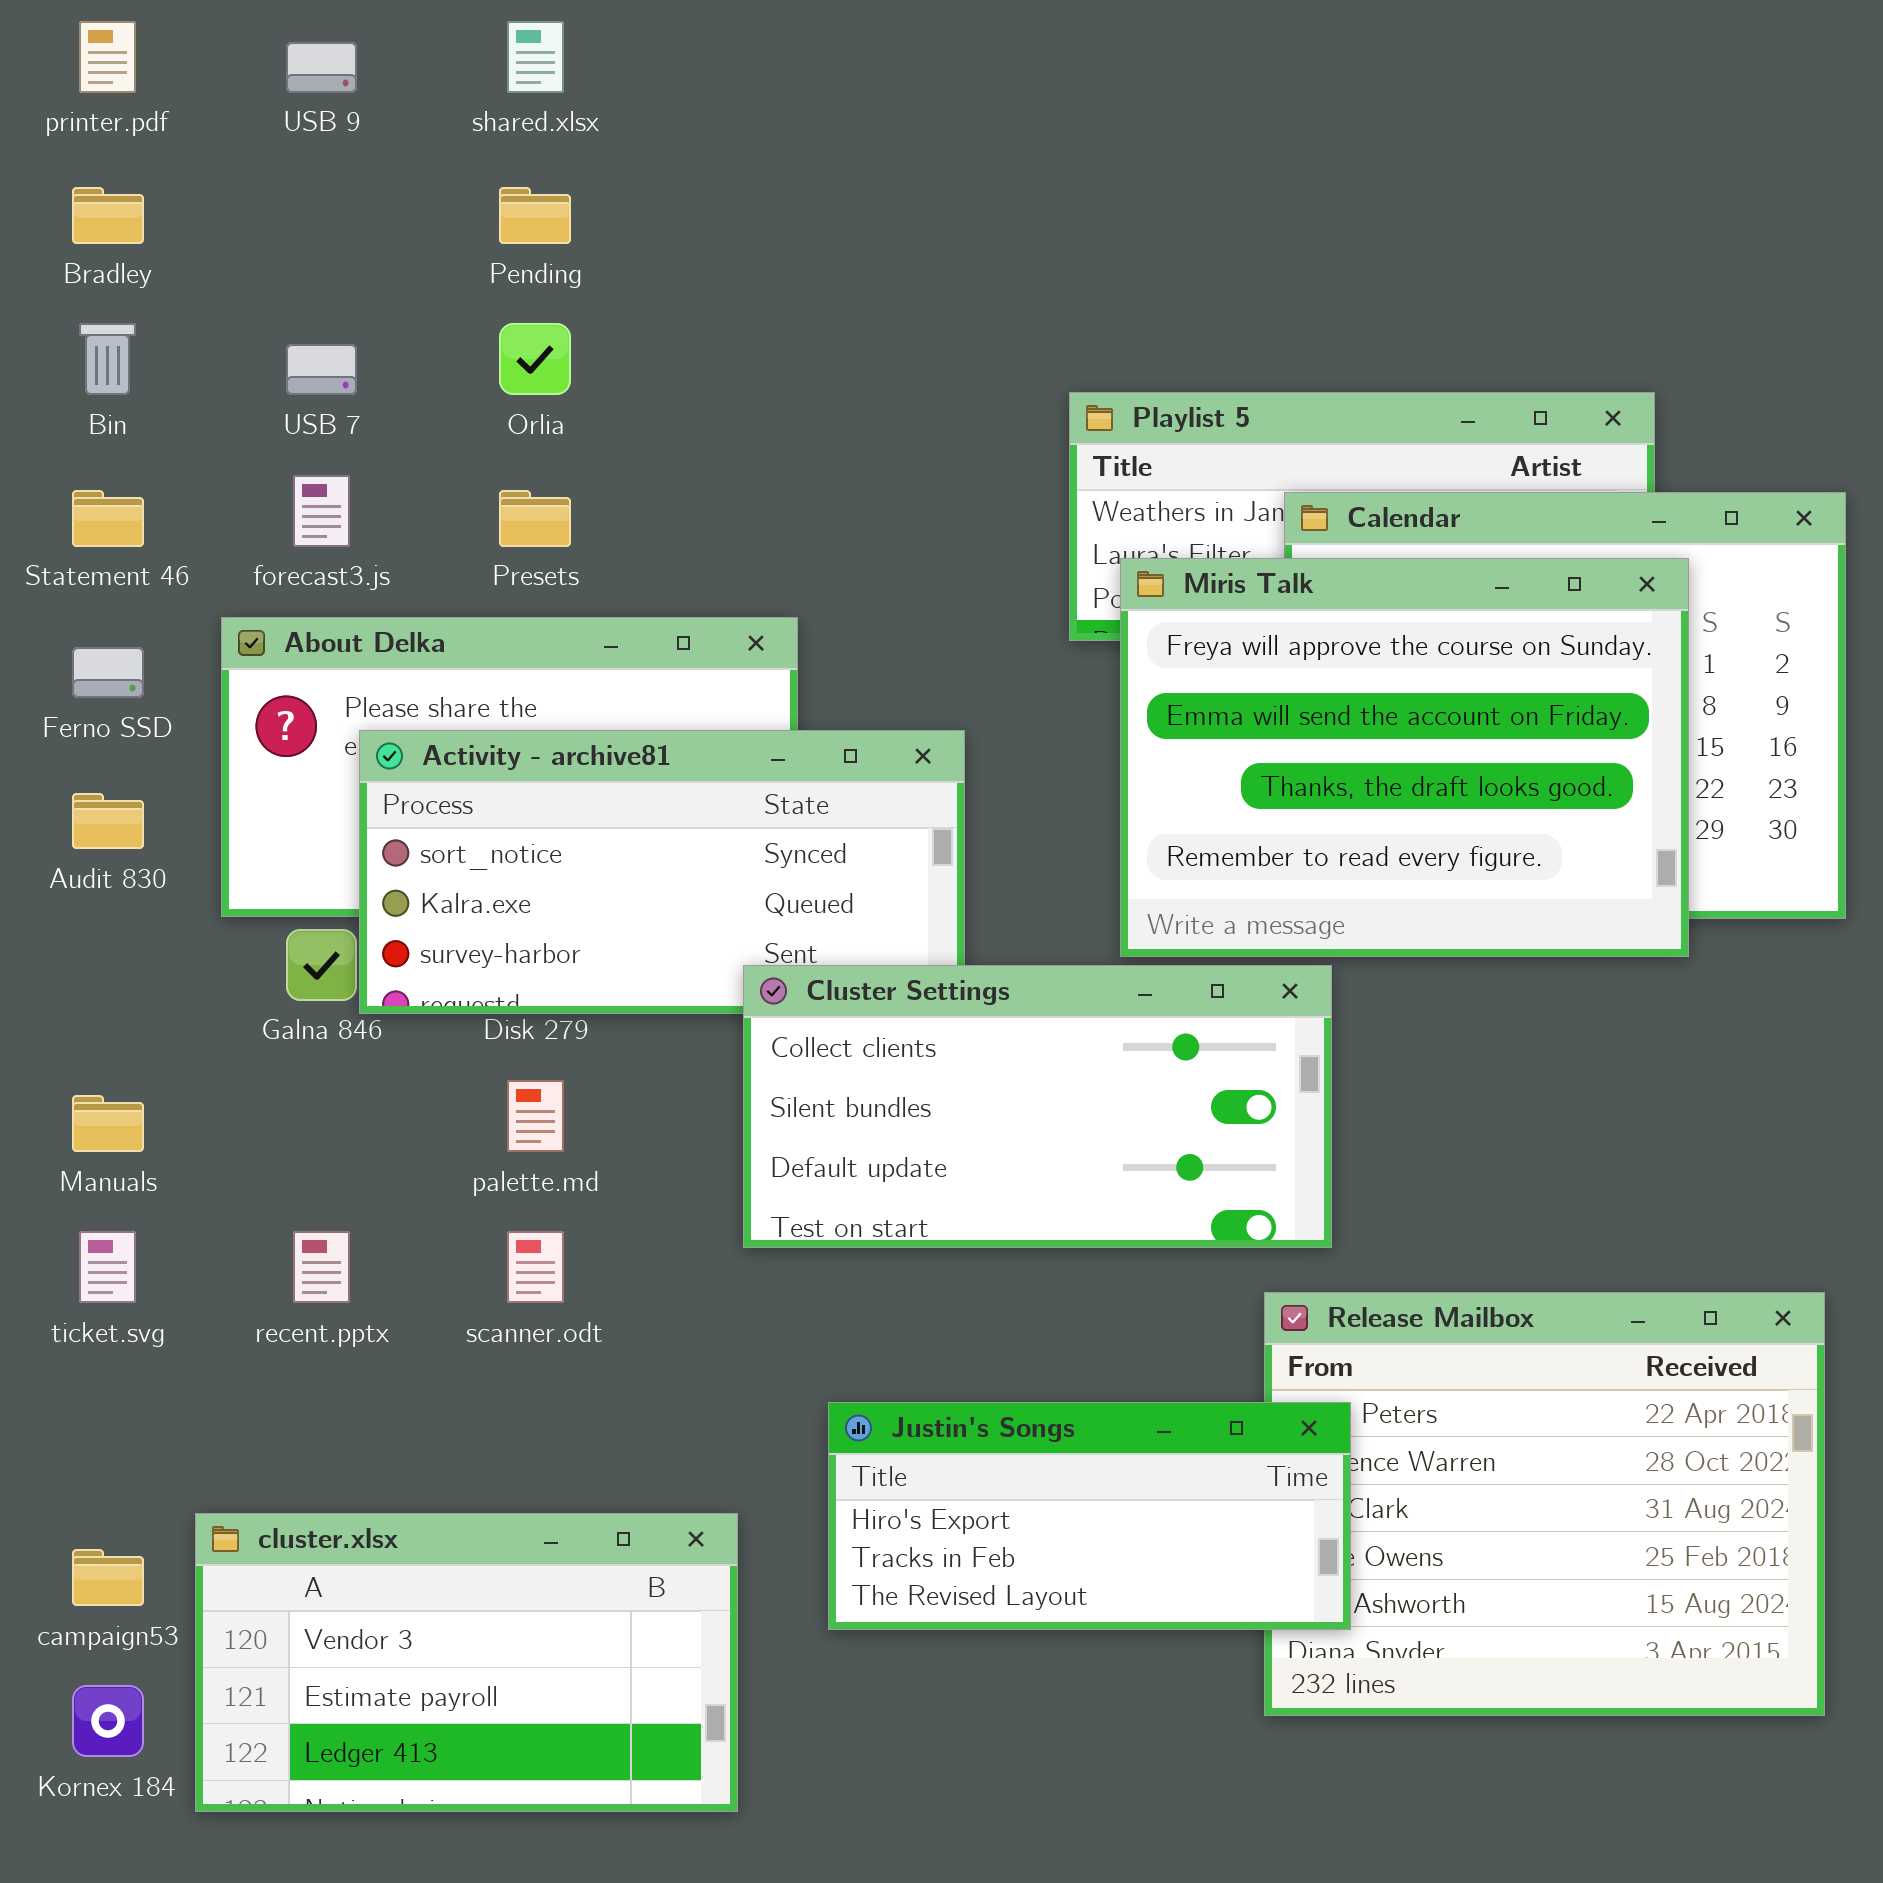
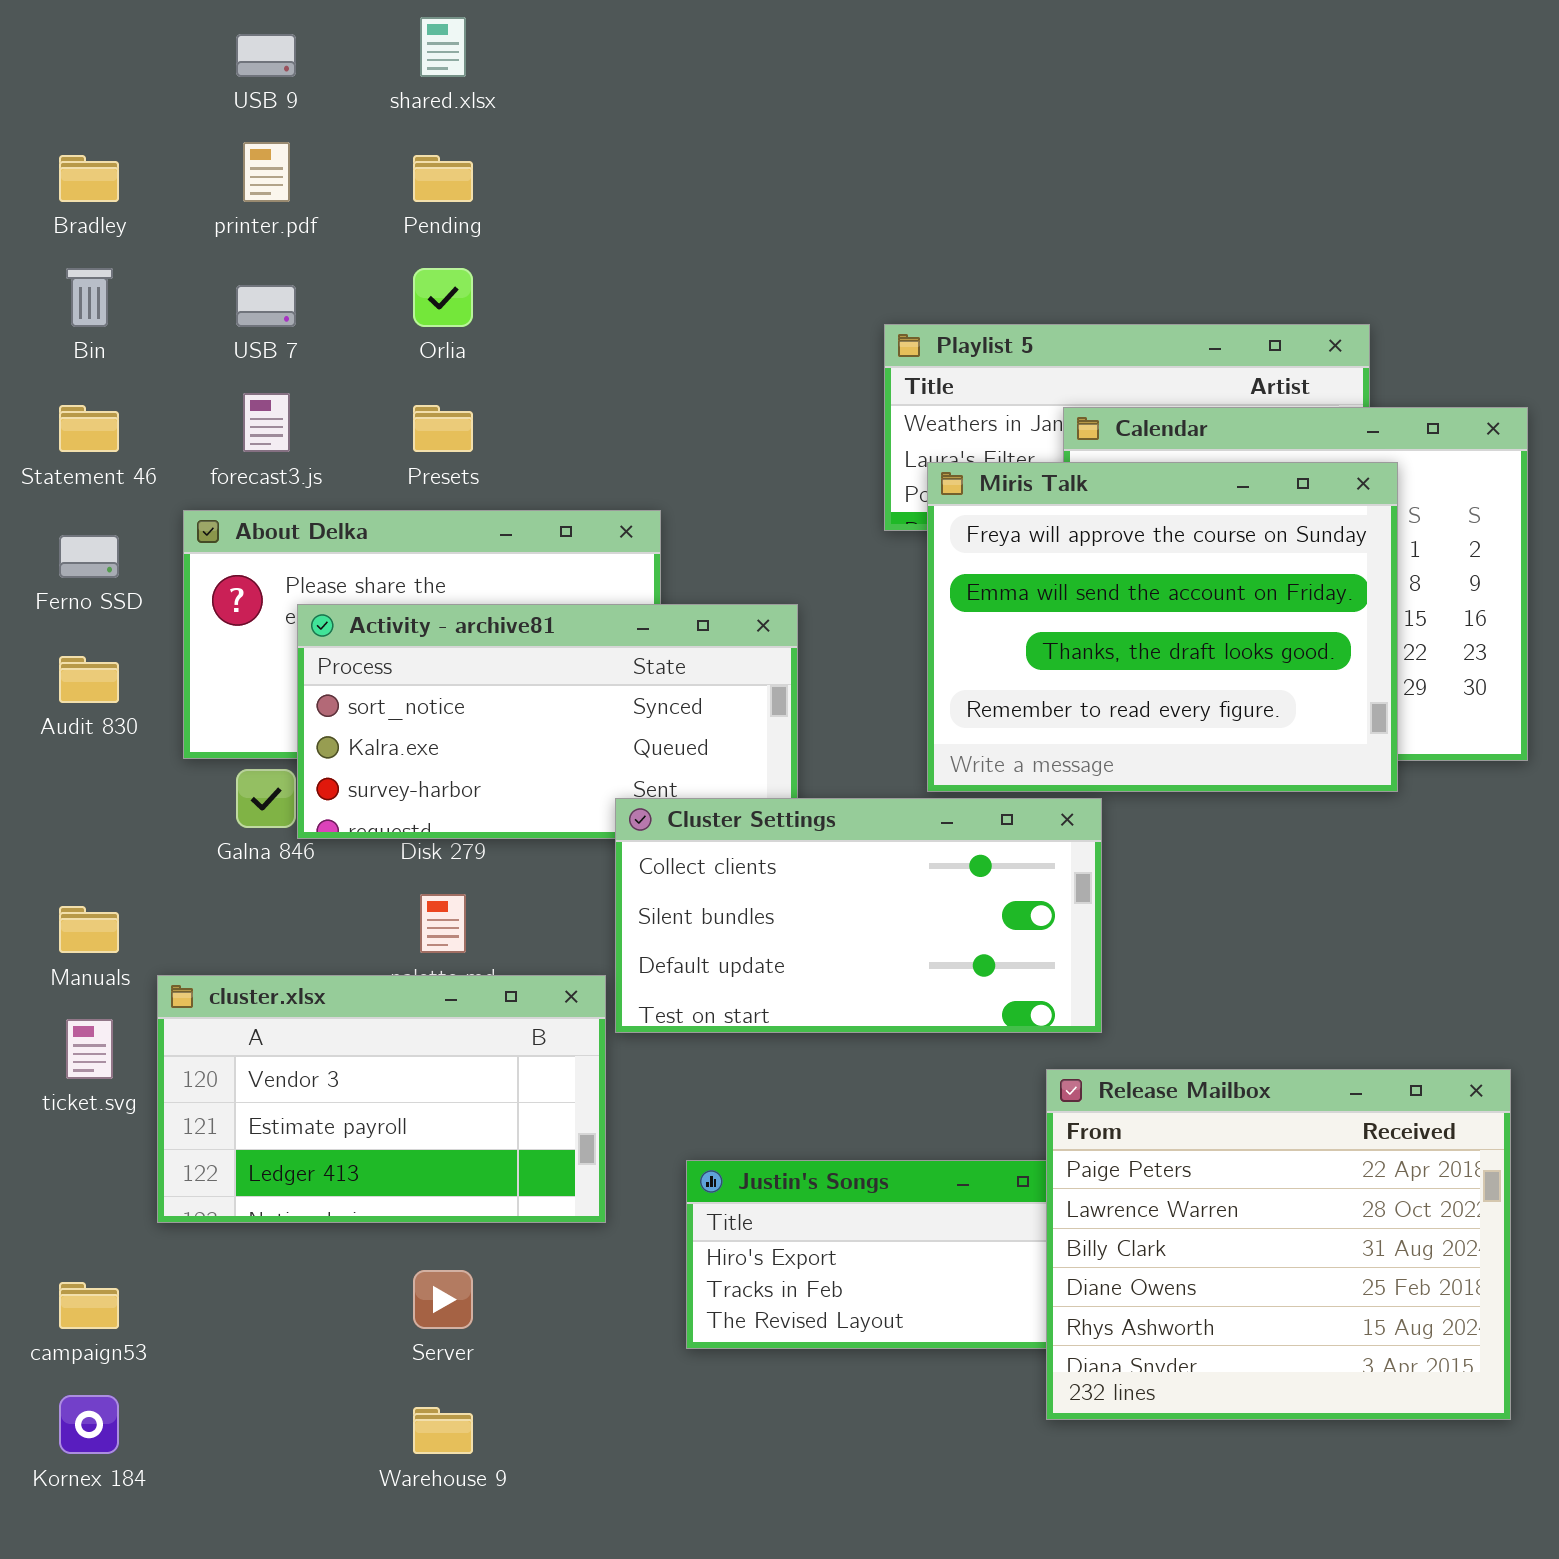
printer.pdf: [79,21,136,93] -> [243,142,290,202], moved
Release Mailbox: [1264,1292,1825,1716] -> [1046,1069,1511,1420], raised
cluster.xlsx: [195,1513,738,1812] -> [157,975,606,1223], moved

